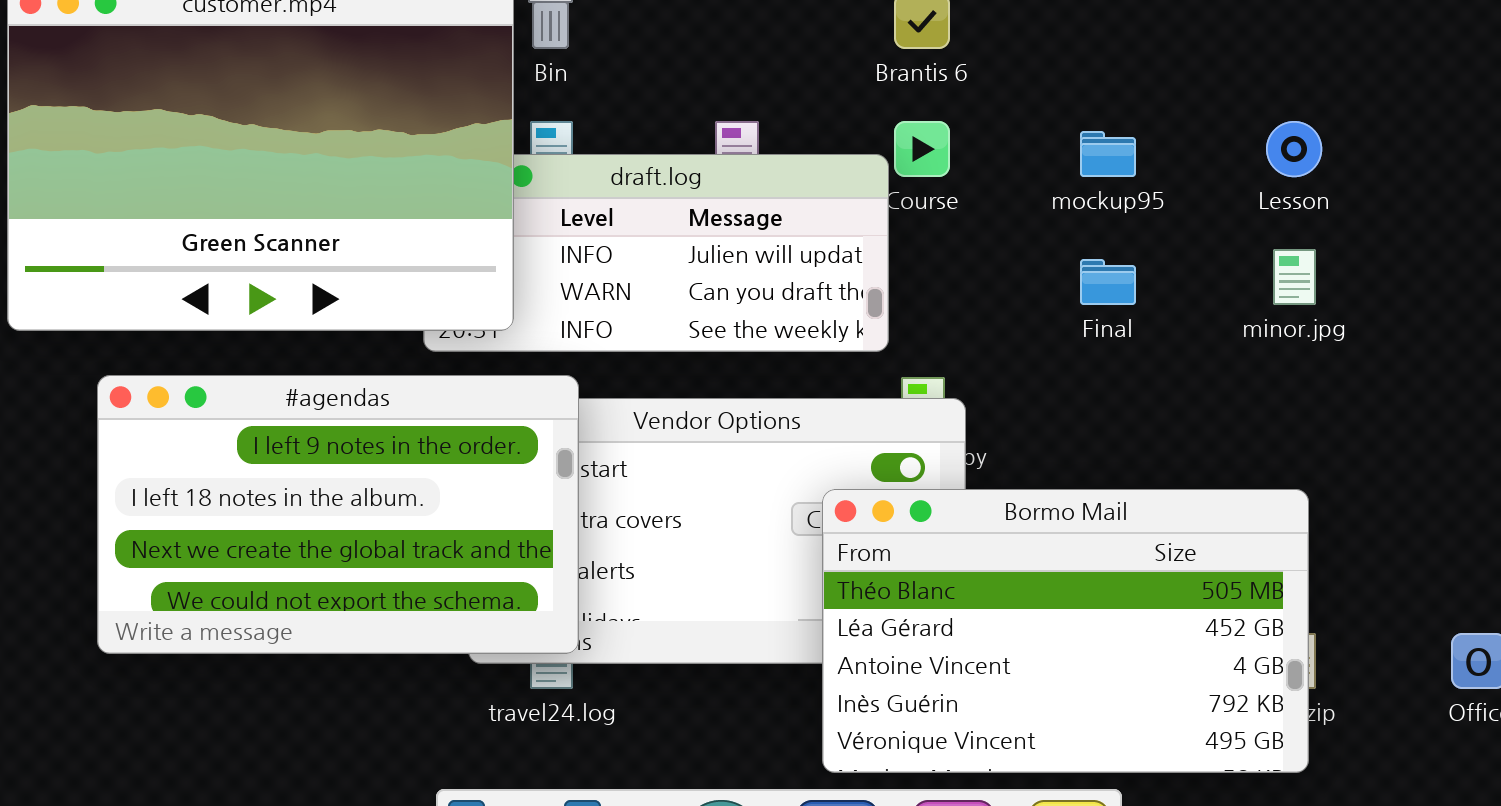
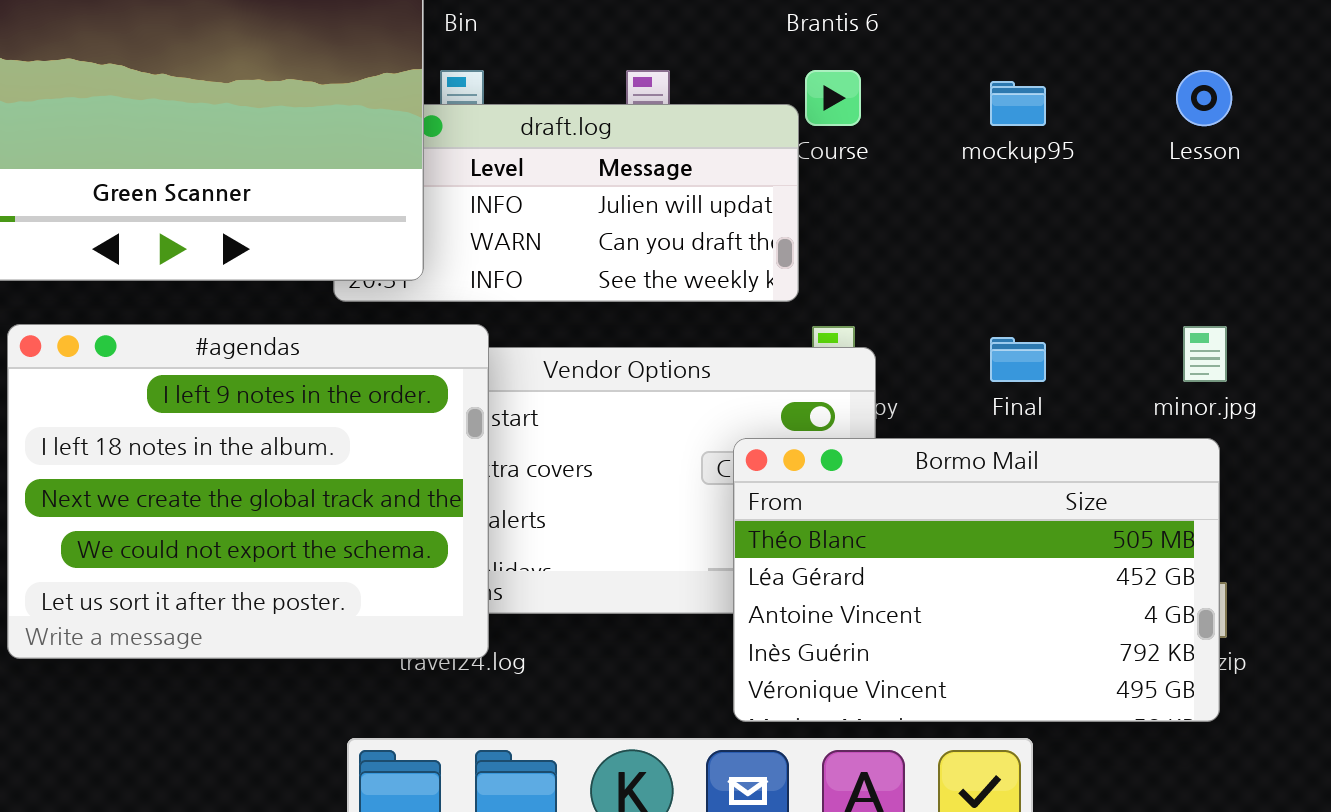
minor.jpg: [1273,249,1316,305] -> [1183,326,1227,382], moved
Final: [1080,259,1136,305] -> [990,337,1046,382], moved
#agendas: [97,375,579,654] -> [7,324,489,659], resized

